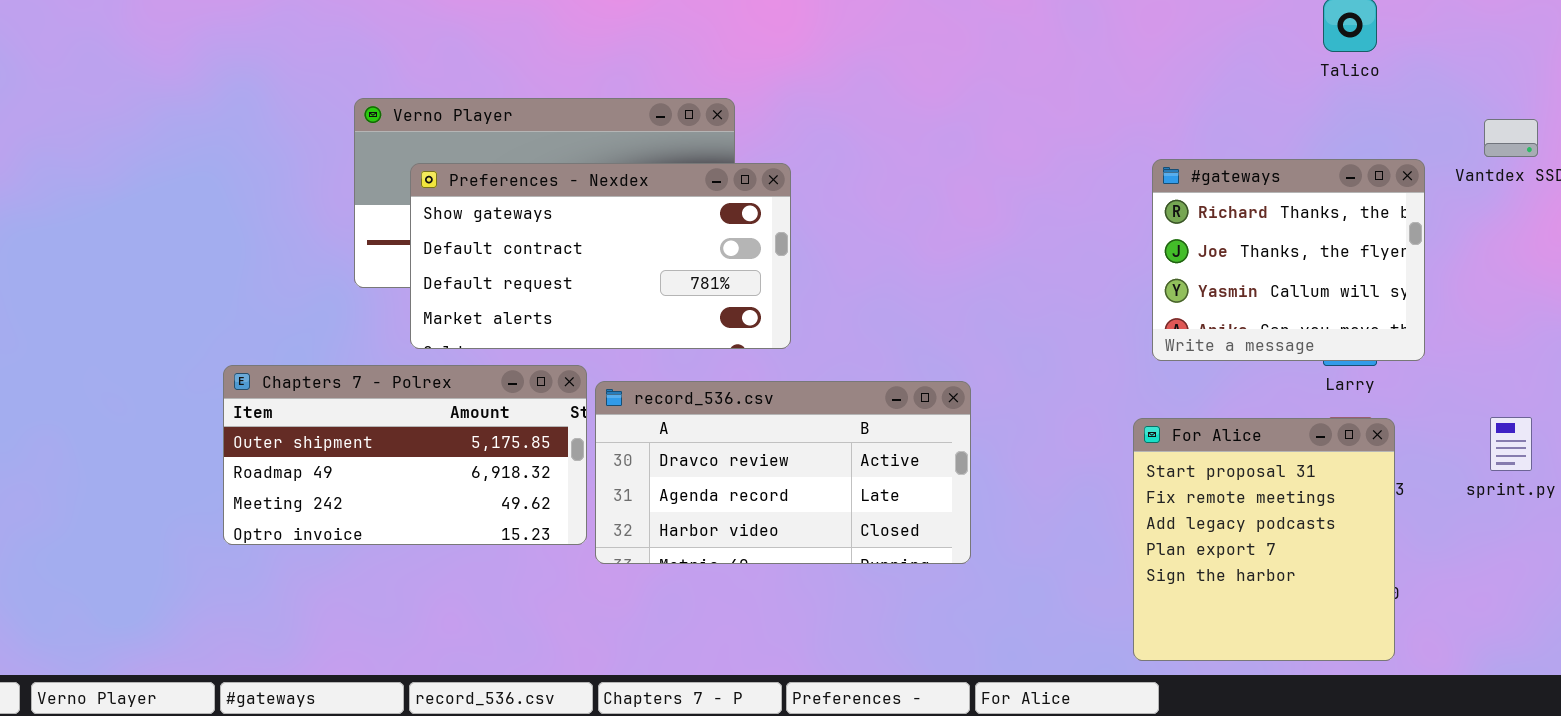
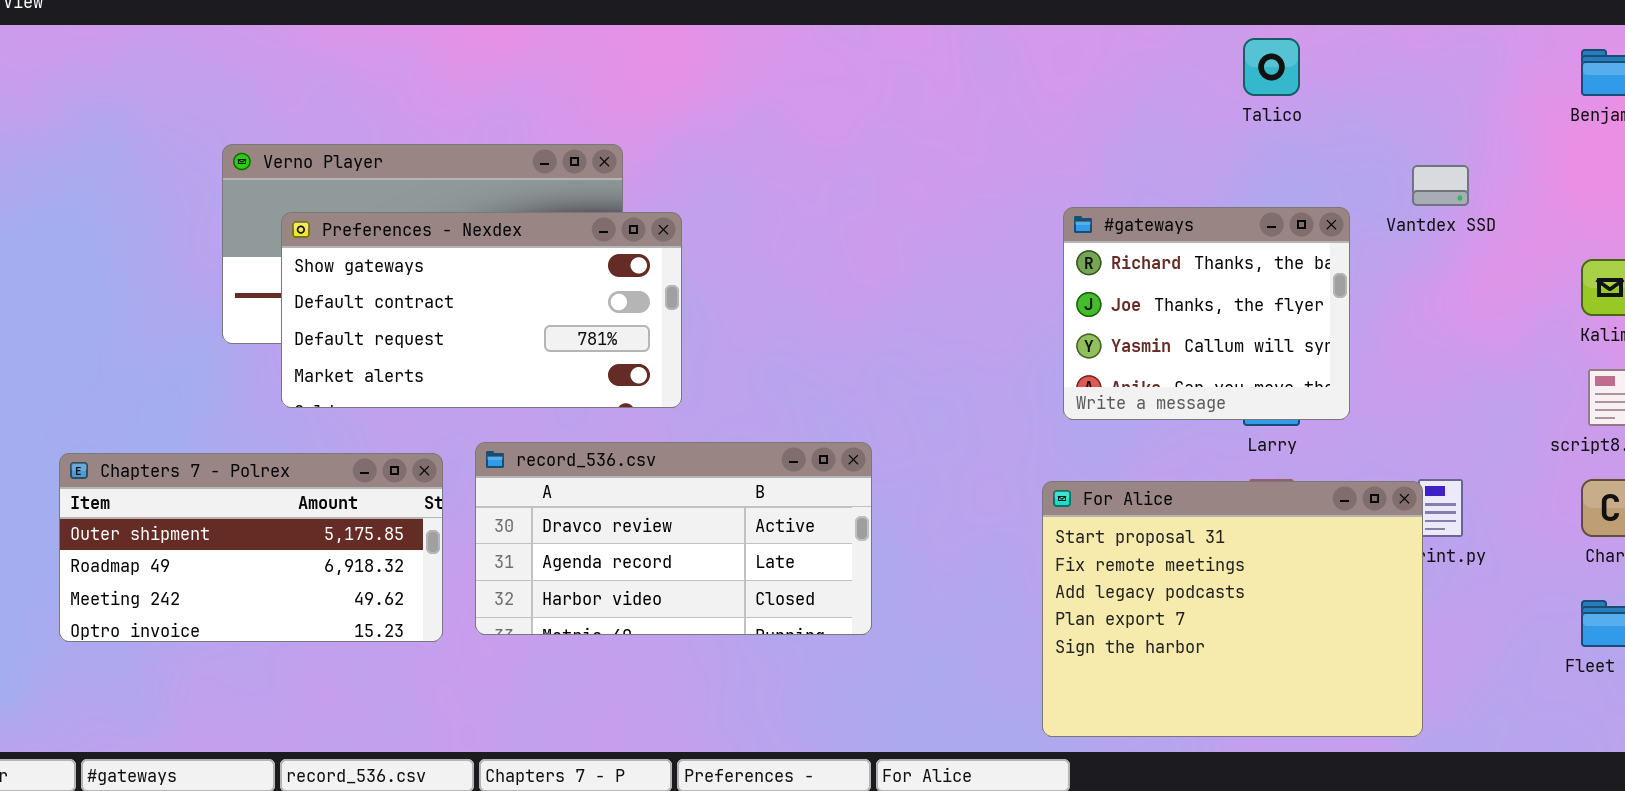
Chapters 7 - Polrex: [223,365,587,545] -> [59,453,443,642], moved
For Alice: [1133,418,1395,661] -> [1042,481,1423,737], resized

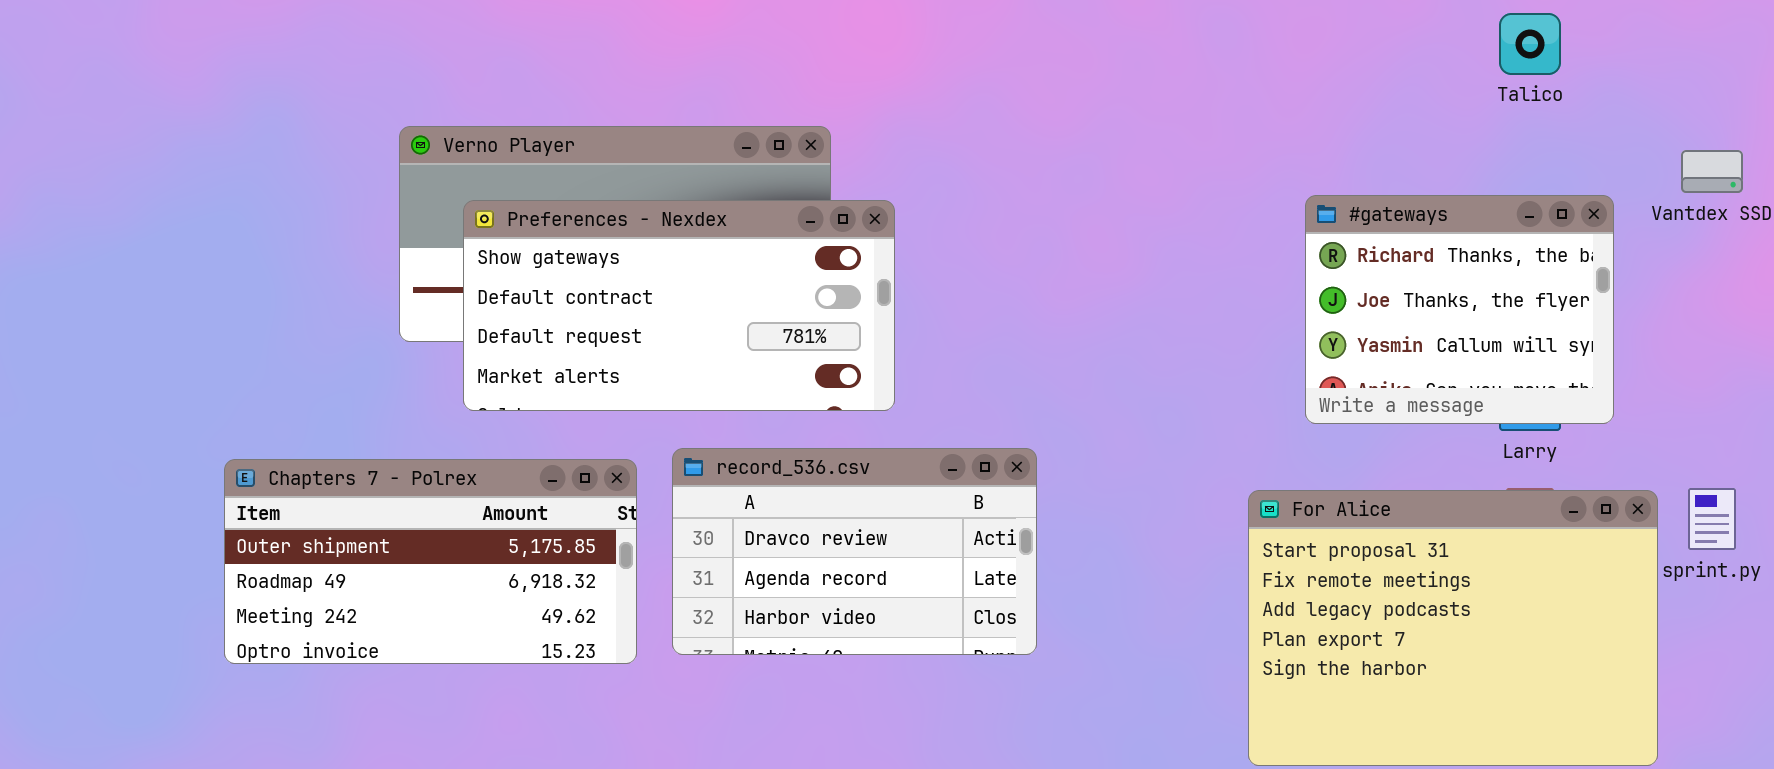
record_536.csv: [475,442,872,635] -> [672,448,1037,655], resized
For Alice: [1042,481,1423,737] -> [1248,490,1658,766], moved

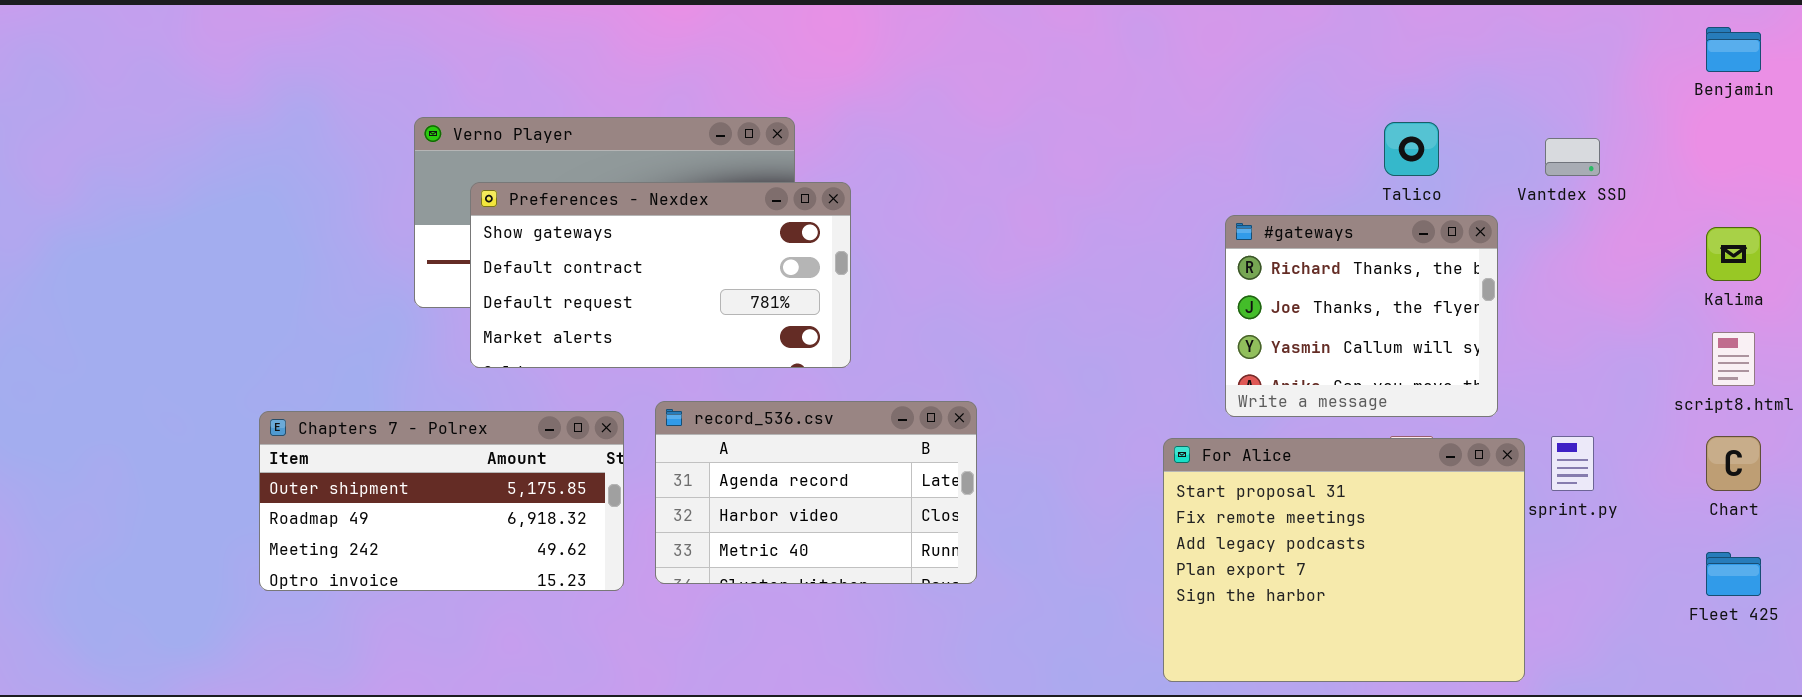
Talico: [1499,13,1561,75] -> [1384,122,1439,176], moved
#gateways: [1305,195,1614,424] -> [1225,215,1498,417], moved
record_536.csv: [672,448,1037,655] -> [655,401,977,584], scrolled down 1 row

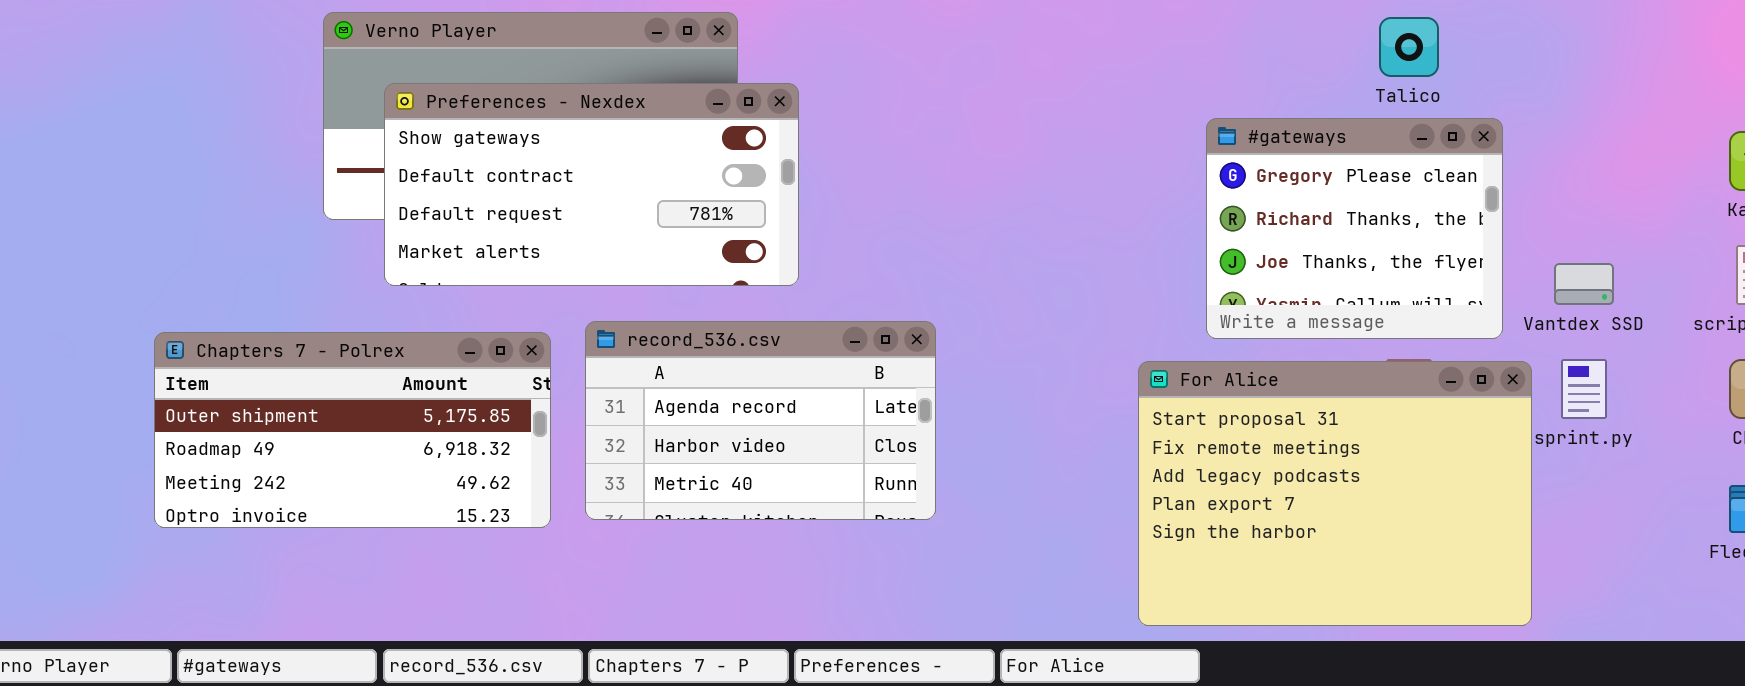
Vantdex SSD: [1545,138,1600,176] -> [1554,263,1614,305], moved
#gateways: [1225,215,1498,417] -> [1206,118,1503,339], scrolled up 1 row

